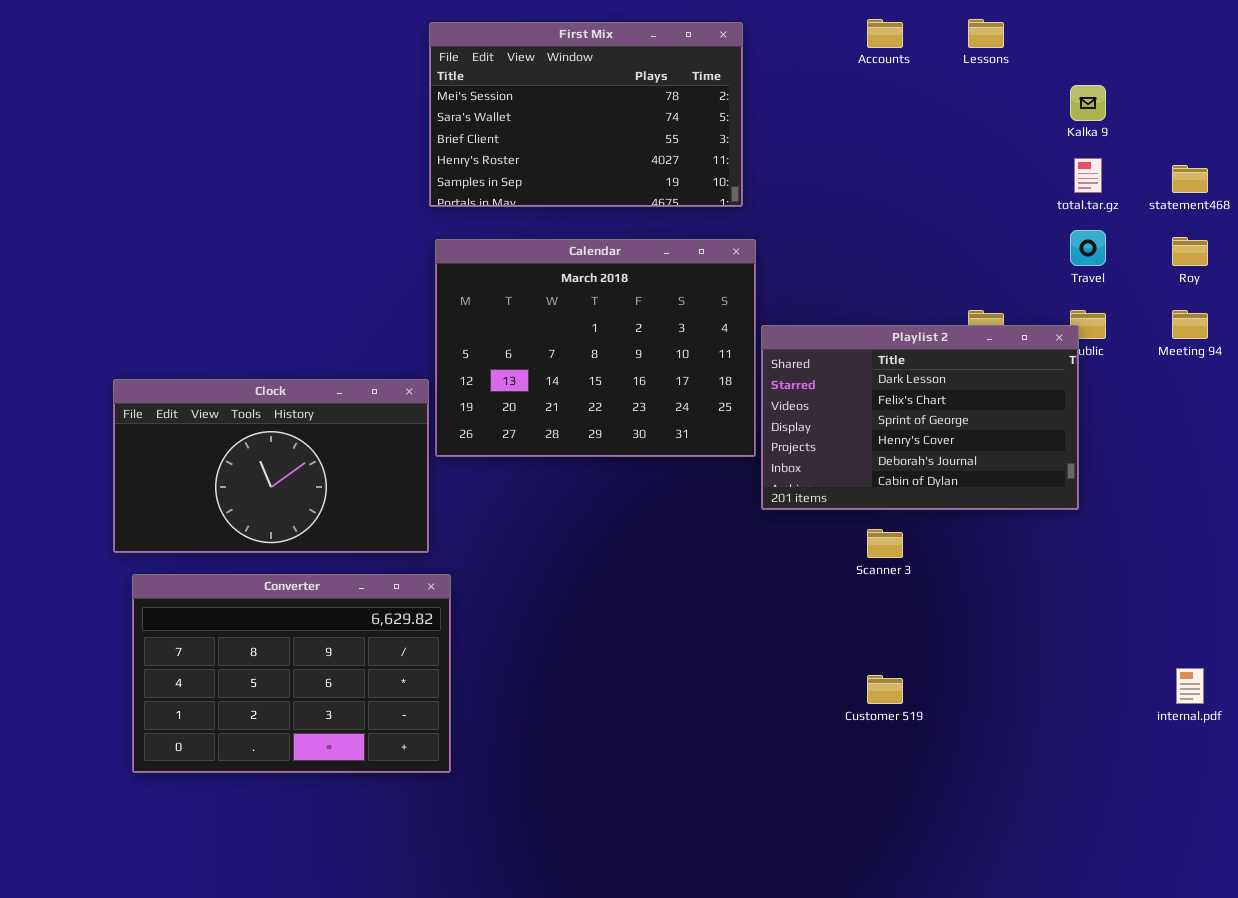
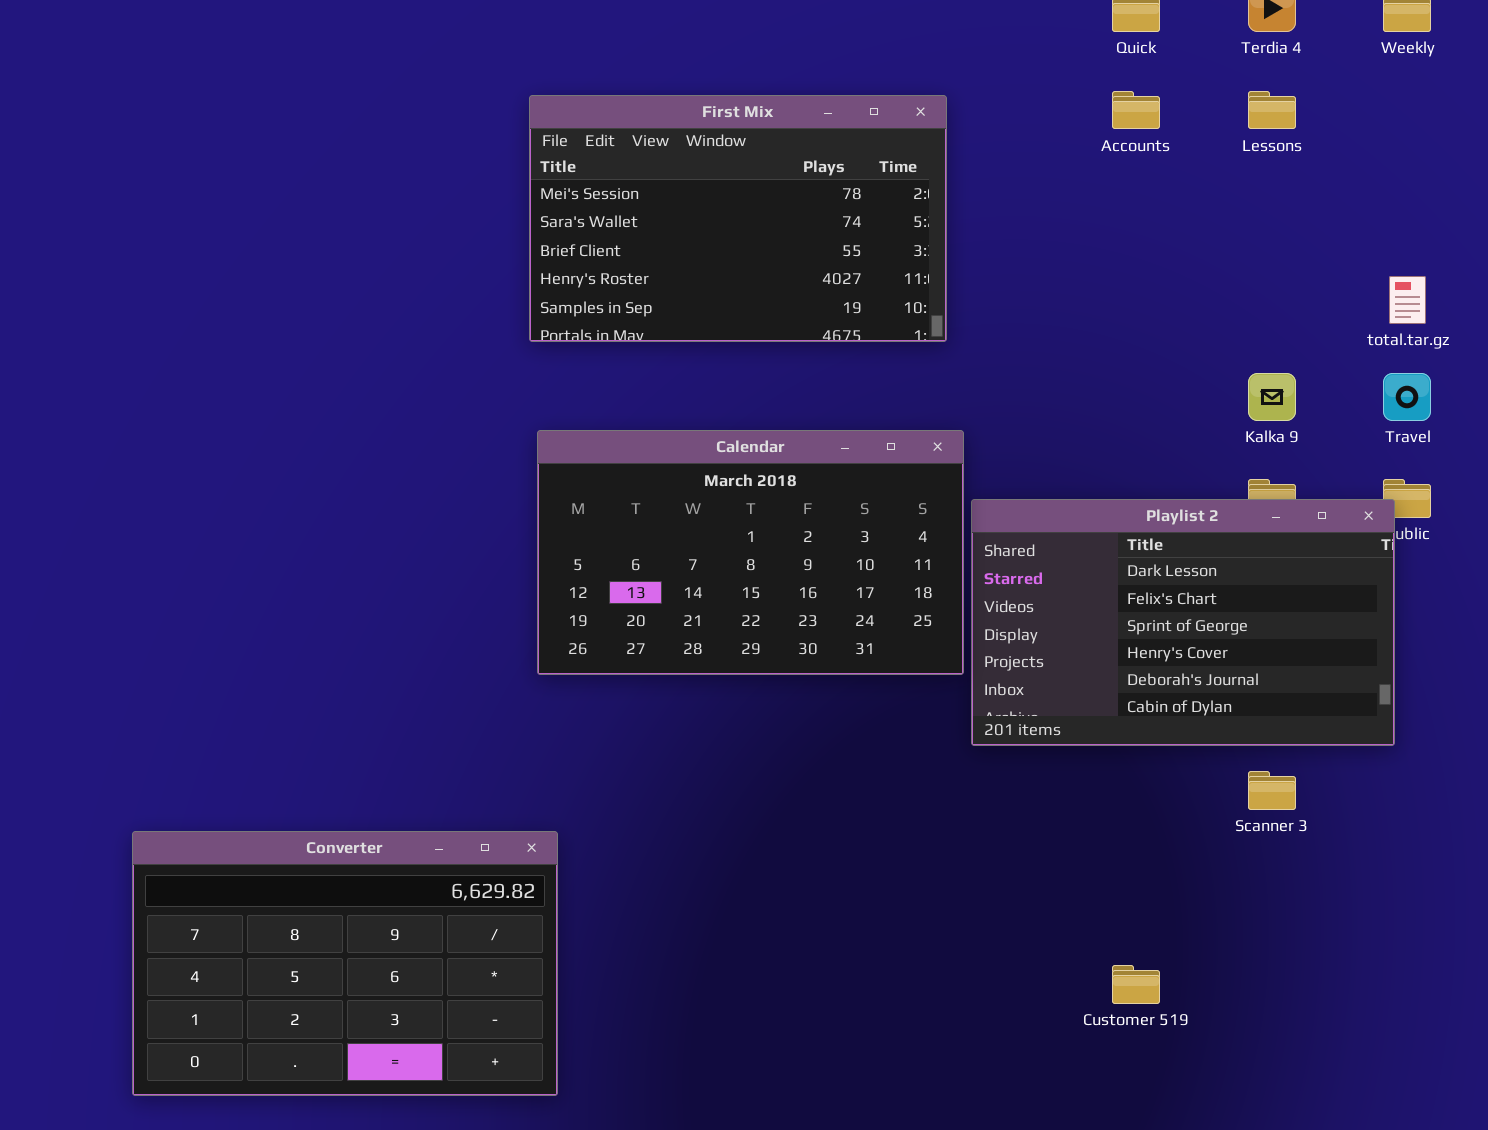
Kalka 9: [1070,85,1106,121] -> [1248,373,1296,421], moved
Calendar: [435,239,756,457] -> [537,430,964,675], resized
Clock: [113,379,429,553] -> none, closed
Scanner 3: [867,529,903,558] -> [1248,771,1296,810], moved

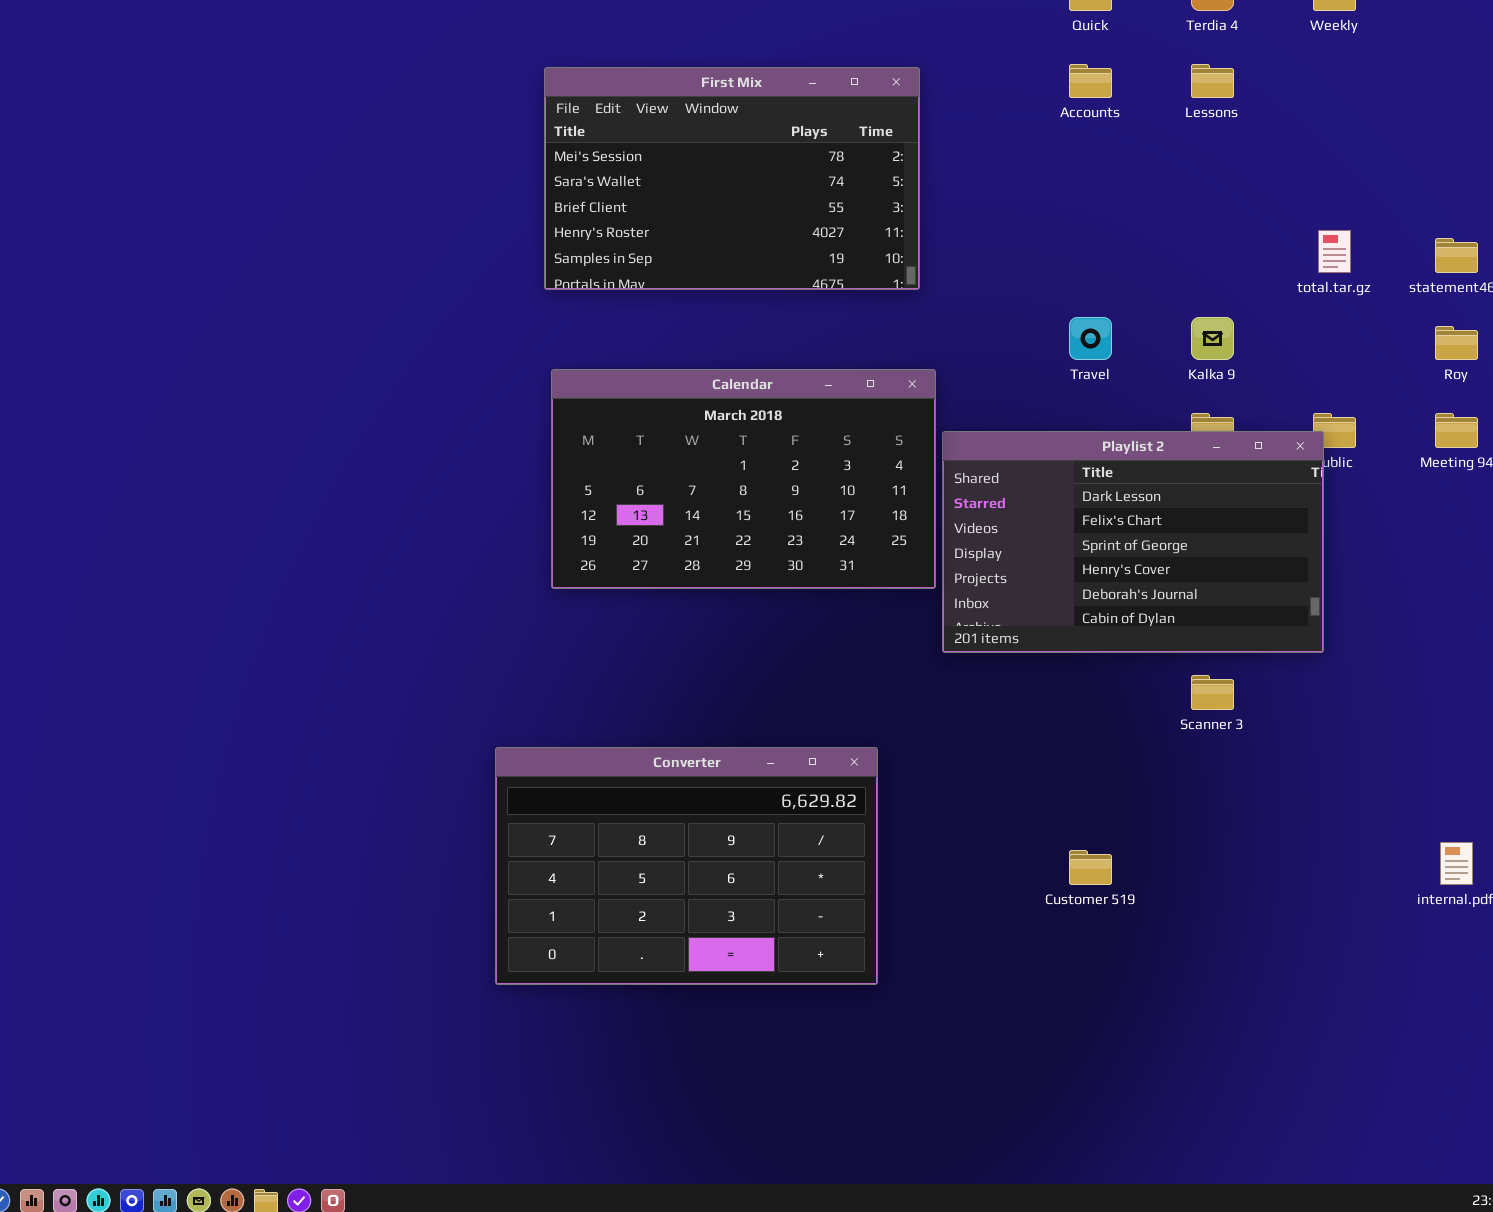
Travel: [1383,373,1431,421] -> [1069,317,1112,360], moved
Converter: [132,831,558,1096] -> [495,747,878,985], moved

